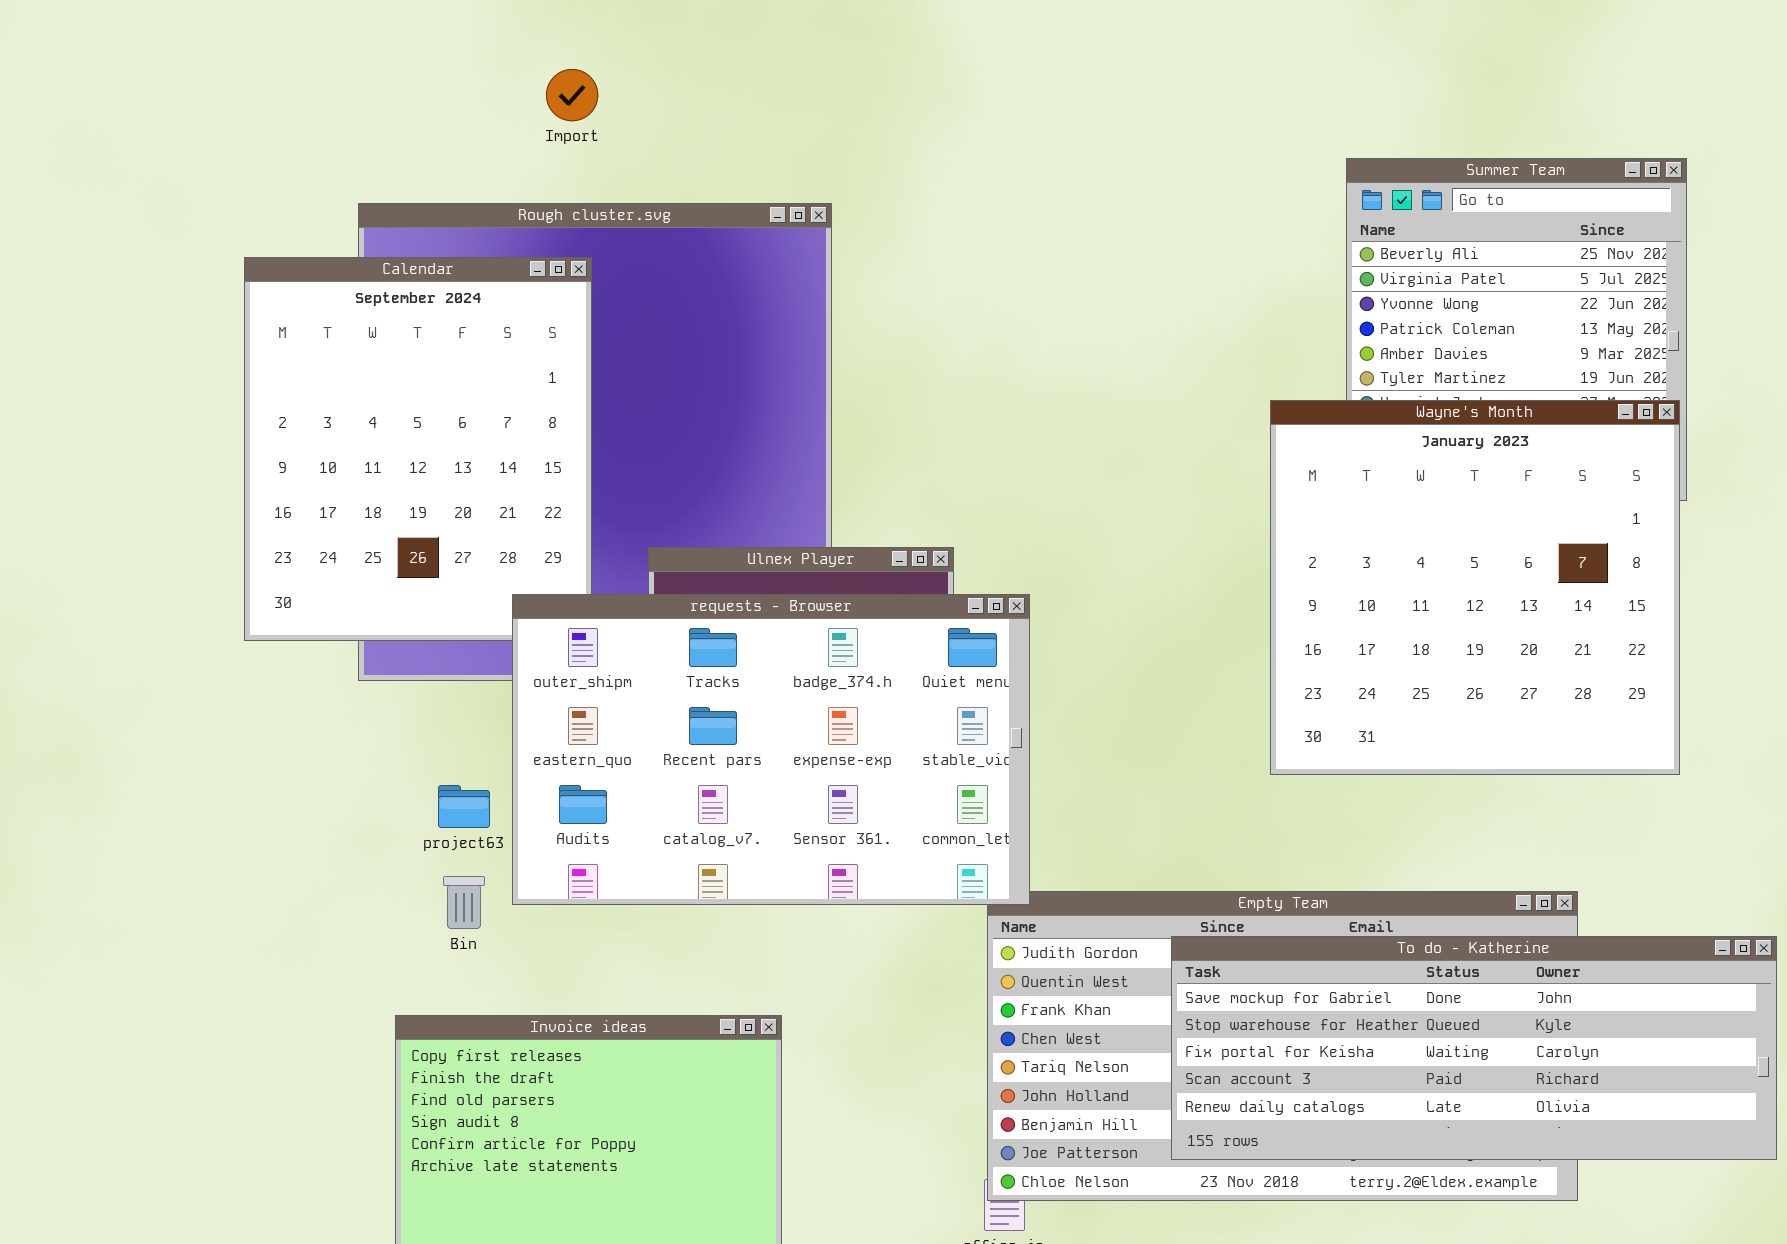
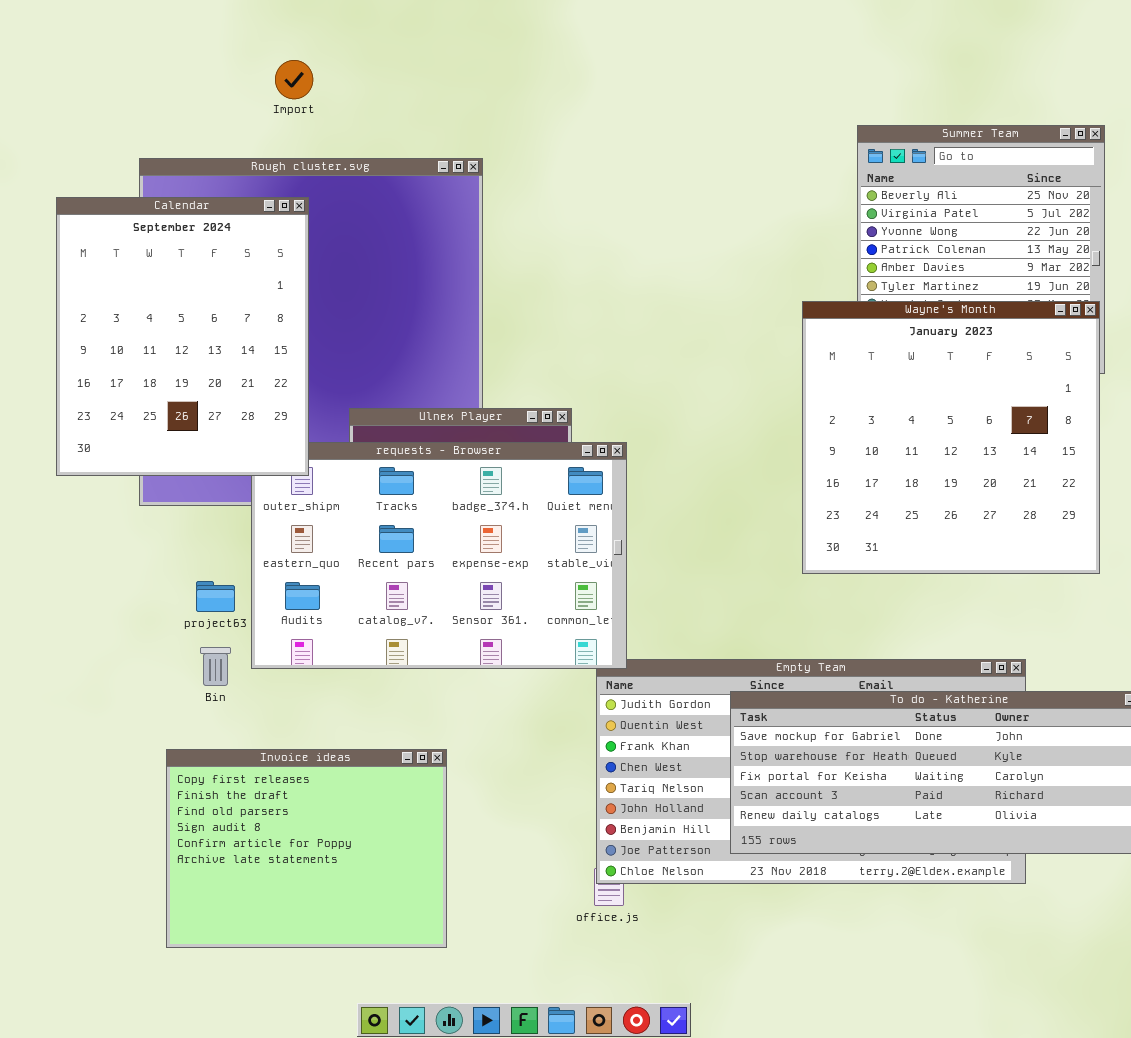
Calendar: [244,257,592,641] -> [56,197,309,476], raised

